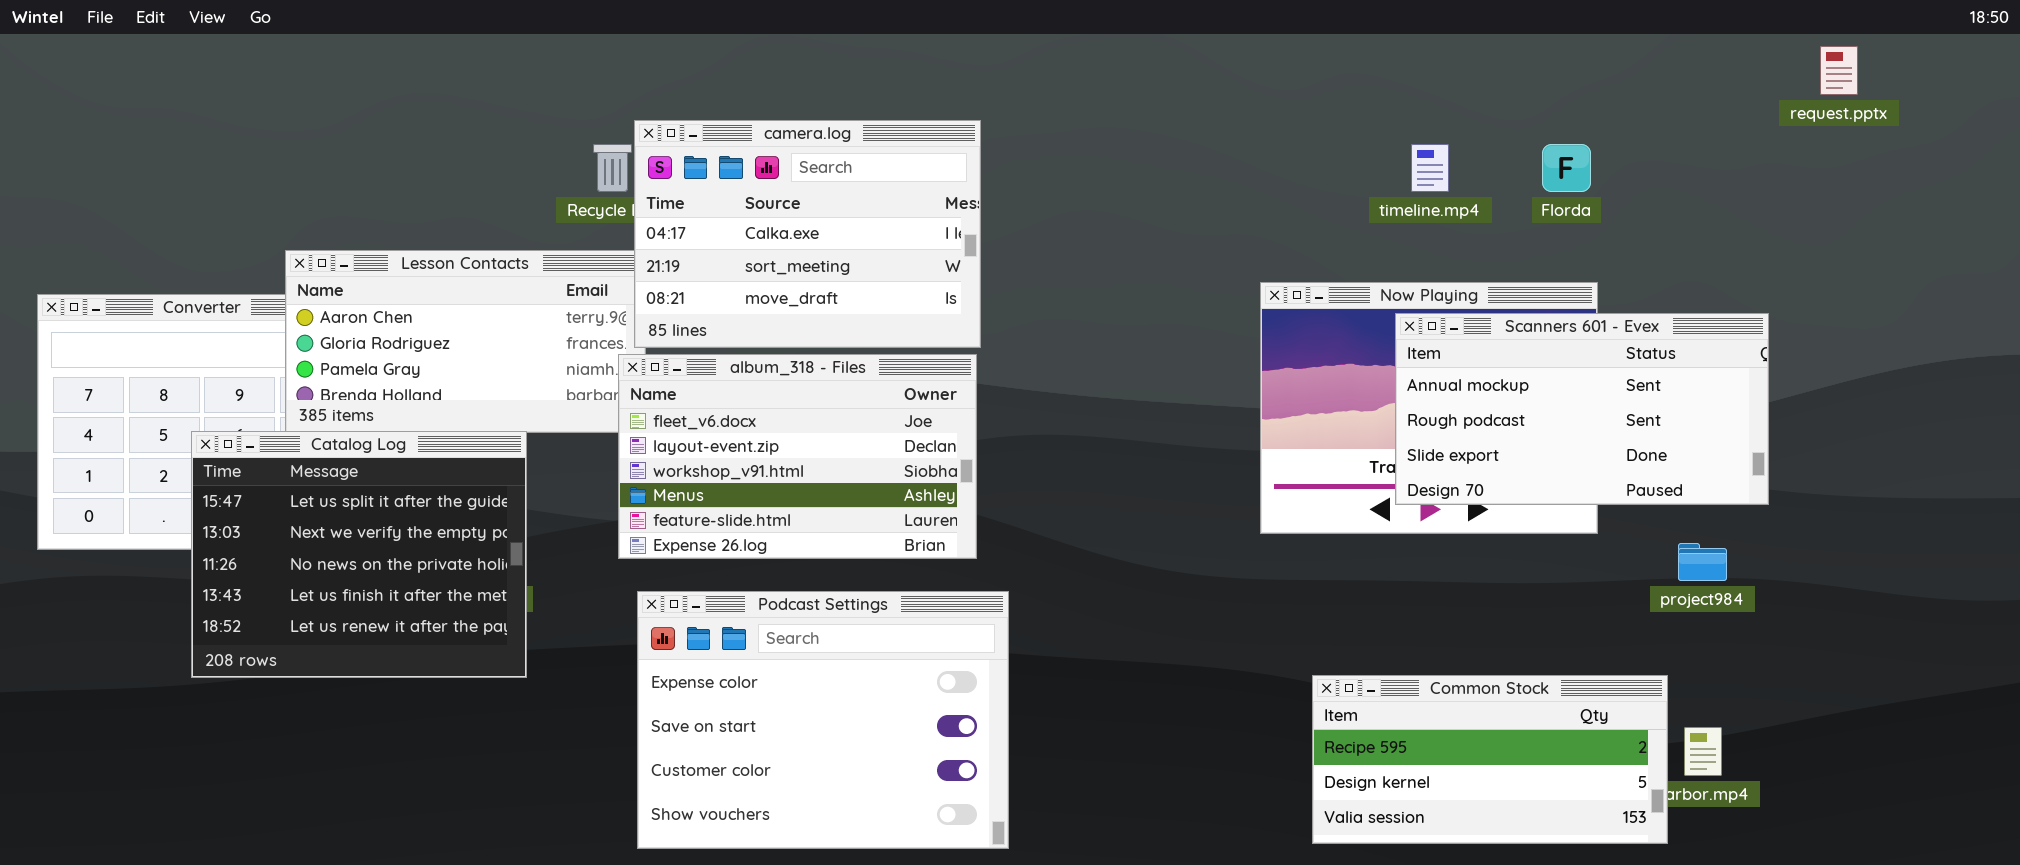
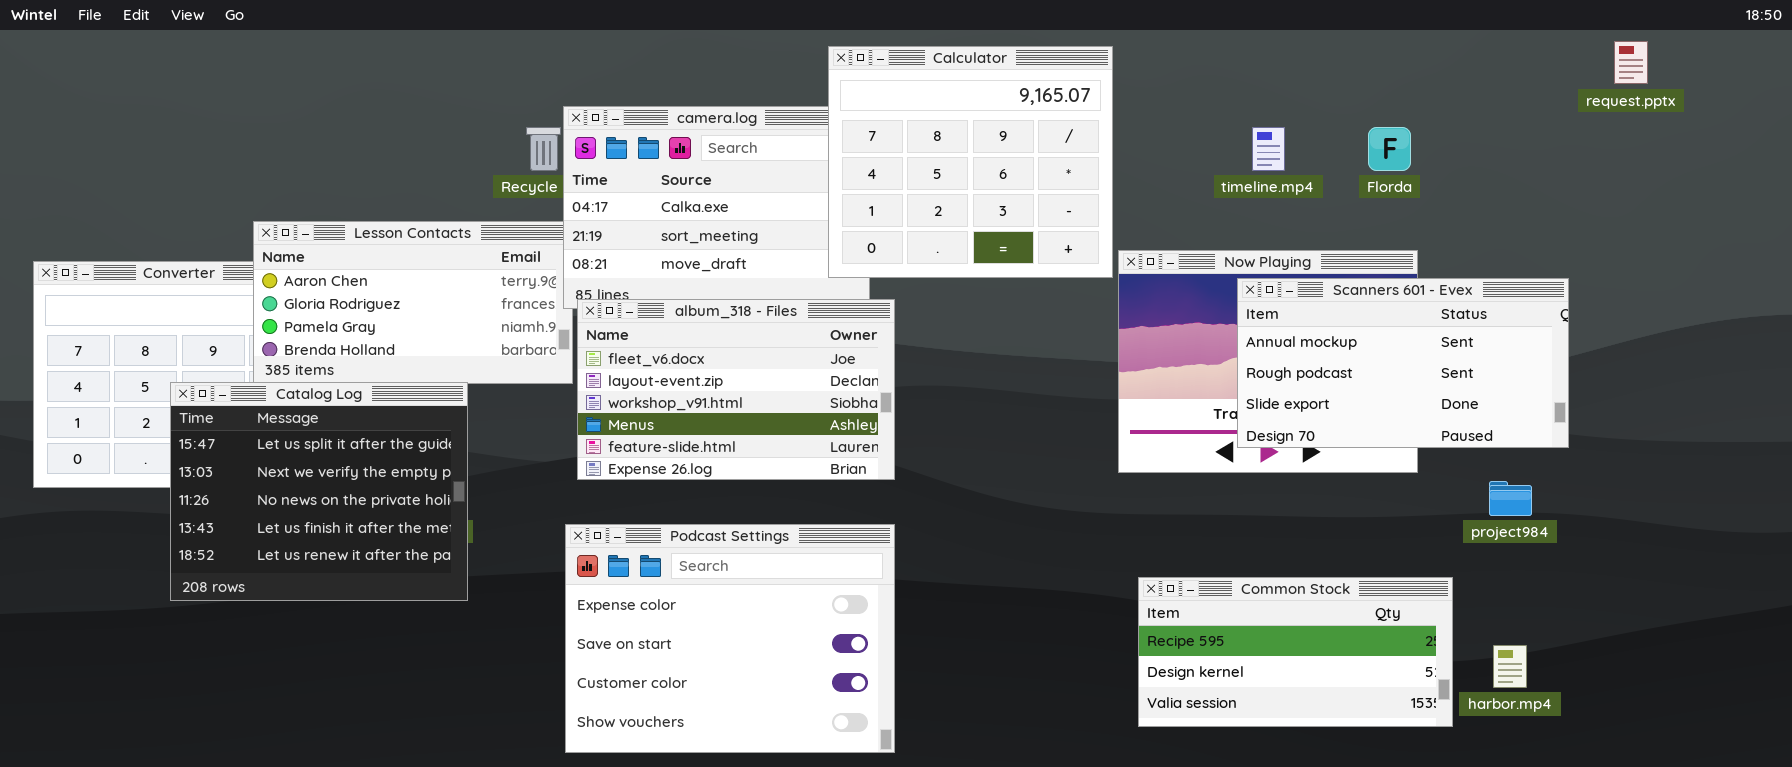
Calculator: none -> [828,46,1113,278], opened
album_318 - Files: [618,354,977,559] -> [577,299,895,480], moved
Common Stock: [1312,675,1668,844] -> [1138,577,1453,727], moved

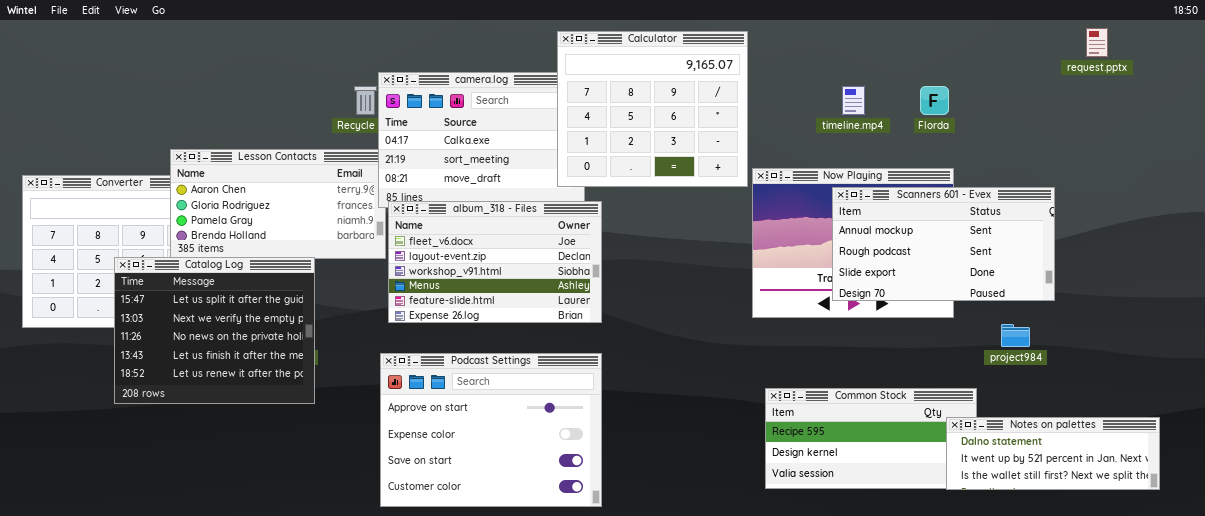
Podcast Settings: [565,524,895,753] -> [380,353,602,507], scrolled up 1 row
Notes on palettes: none -> [946,417,1160,490], opened

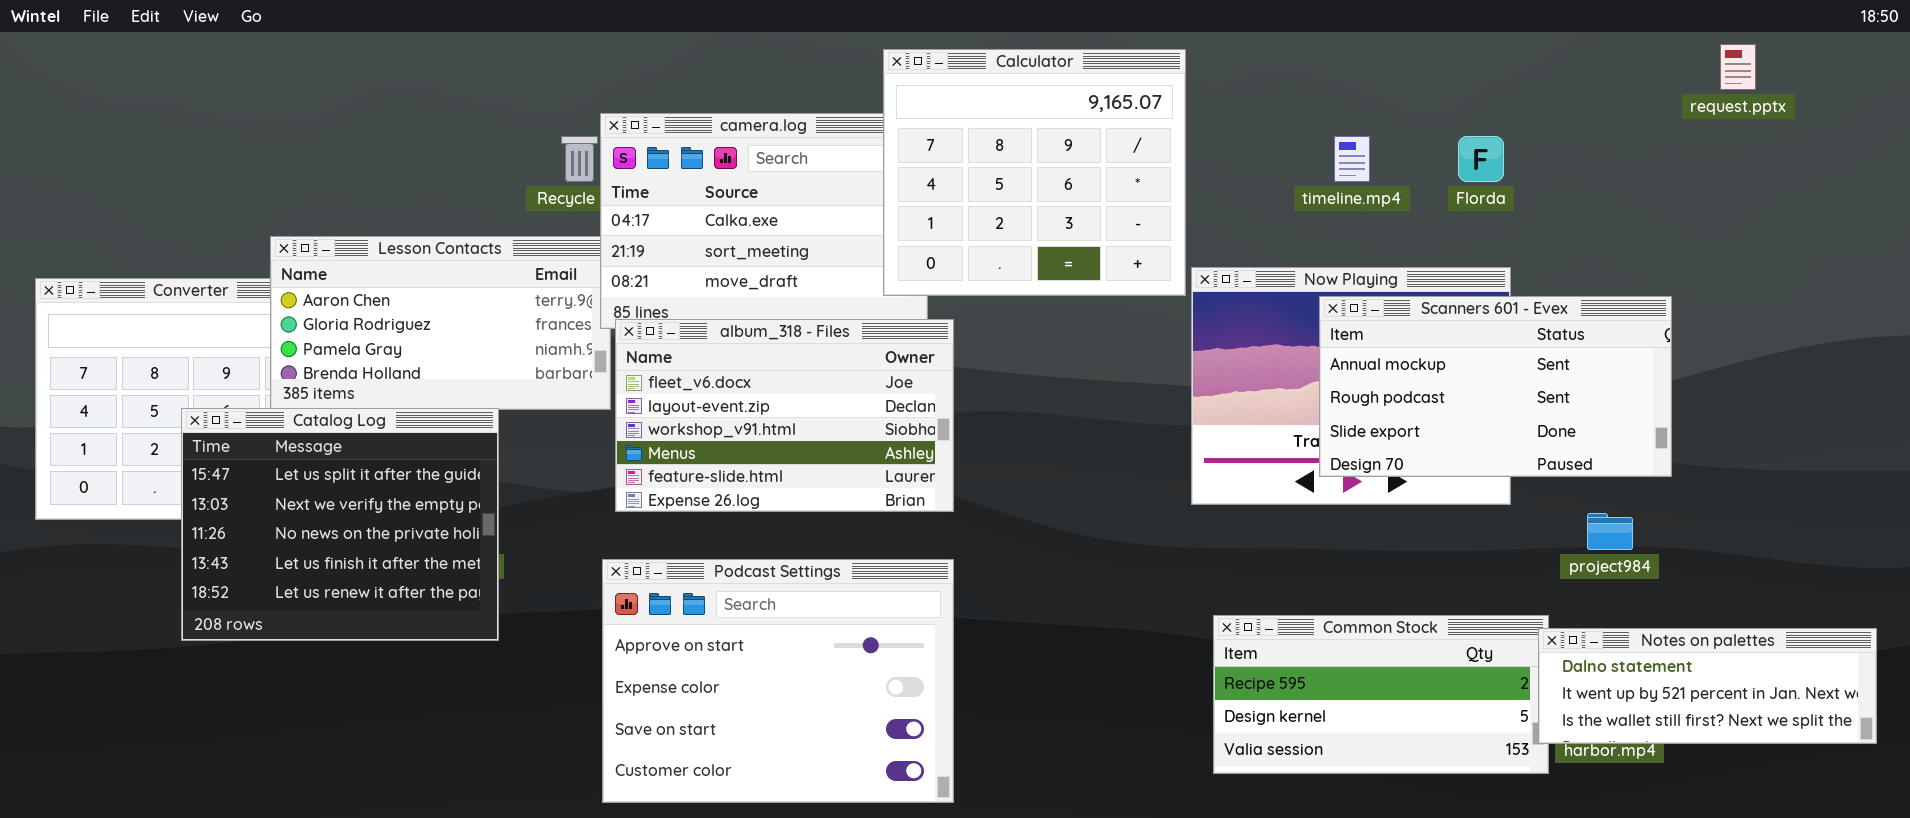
Notes on palettes: [946,417,1160,490] -> [1538,628,1877,744], moved

